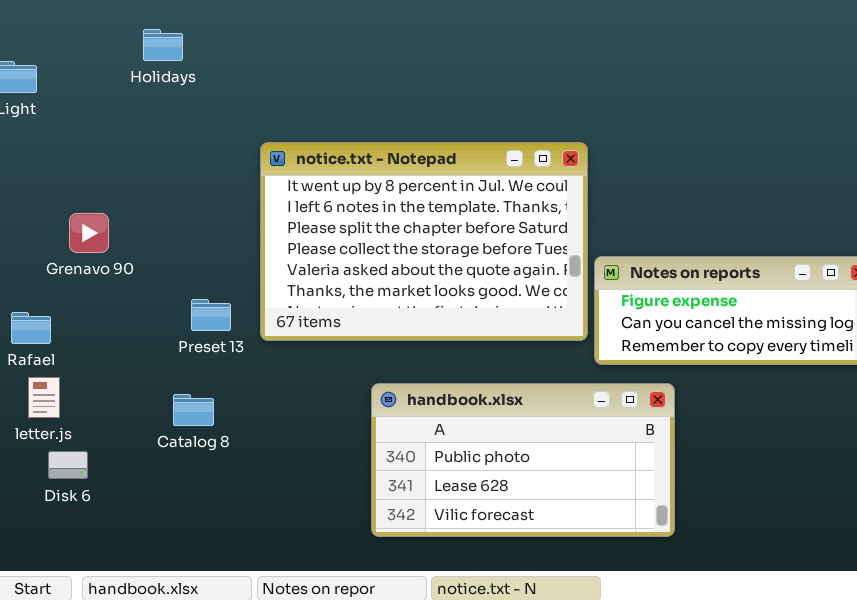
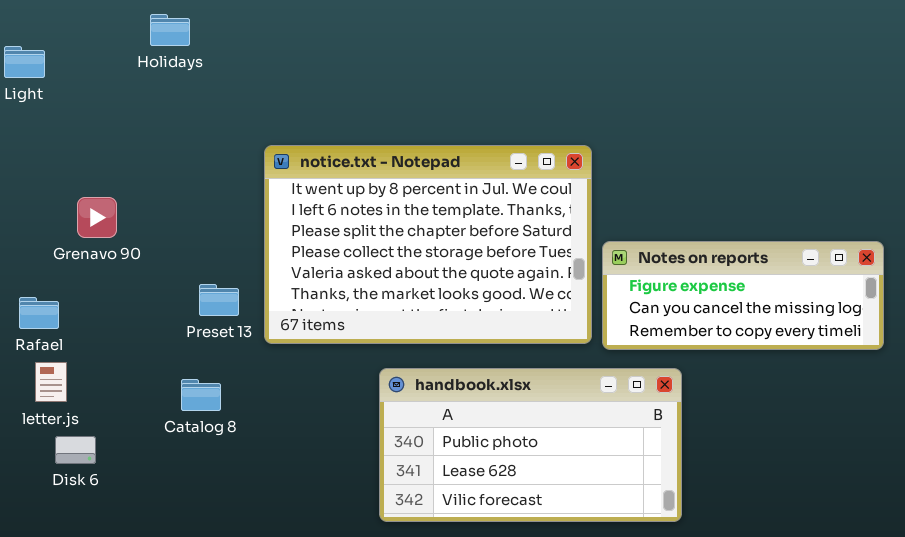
notice.txt - Notepad: [260,142,588,341] -> [264,145,592,344], moved

